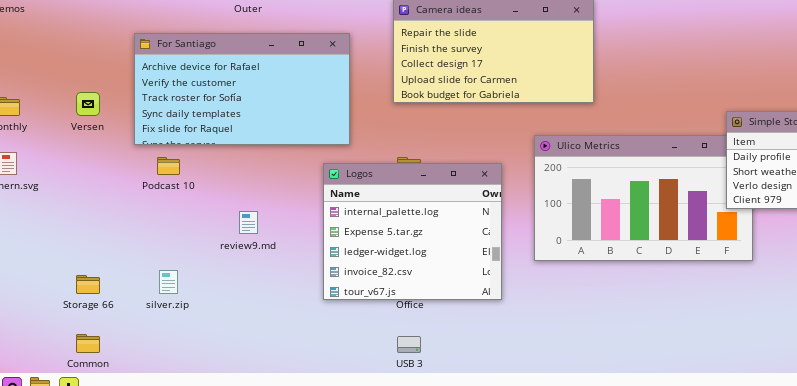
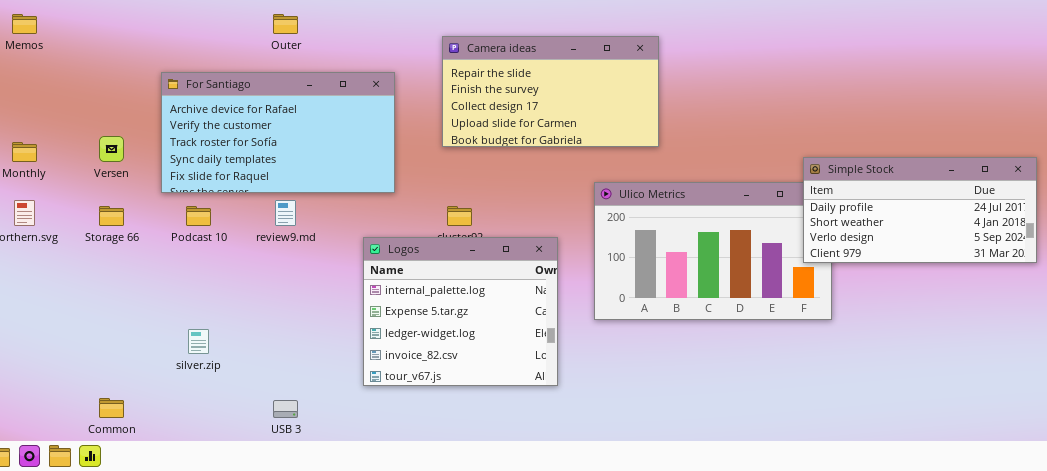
Logos: [323,163,502,300] -> [363,237,558,386], moved
review9.md: [239,211,258,234] -> [275,200,296,226], moved
Storage 66: [76,275,100,294] -> [99,206,124,226], moved
USB 3: [397,336,421,353] -> [273,400,298,418], moved

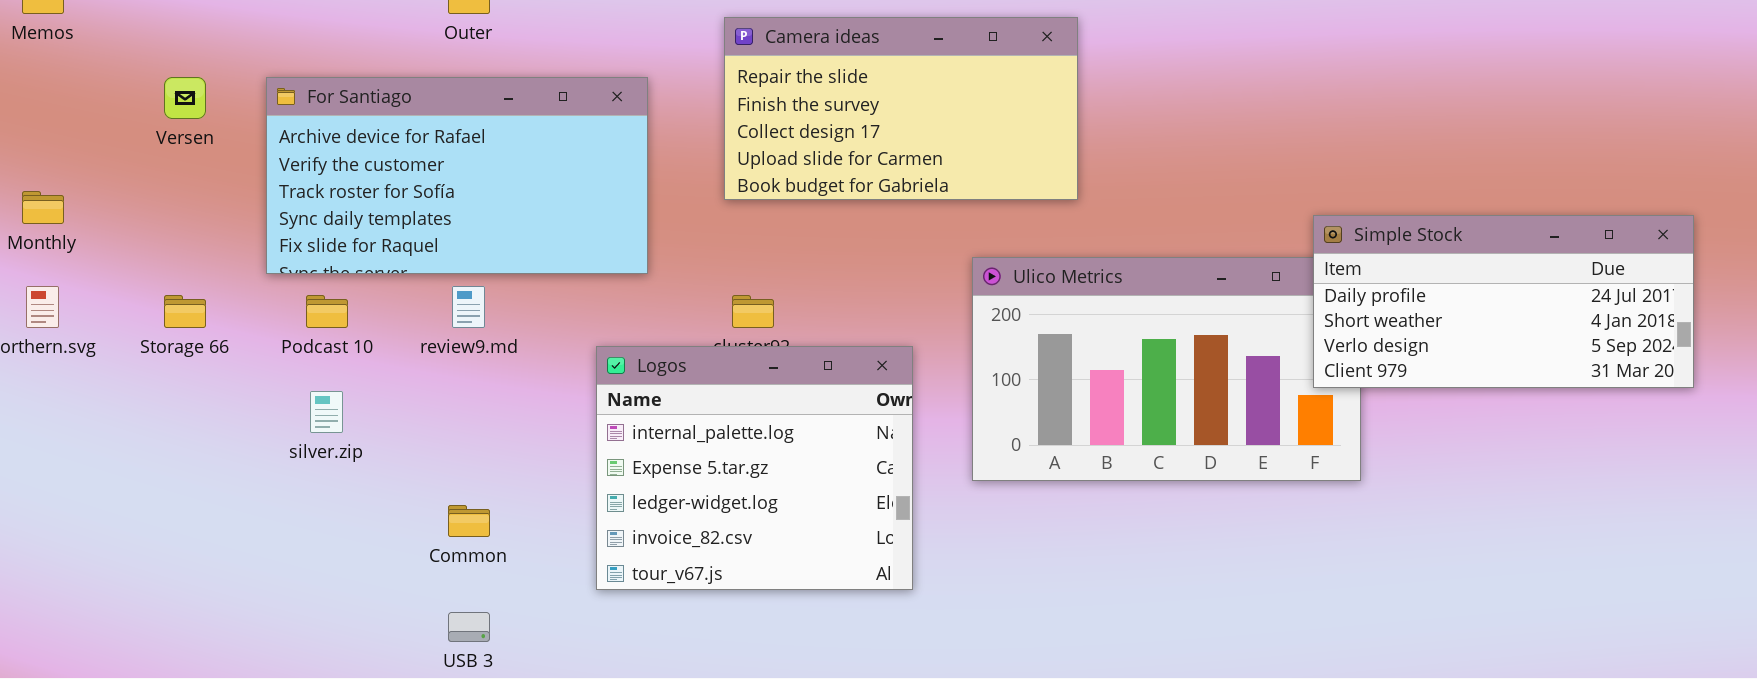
Versen: [99,136,124,162] -> [164,77,206,119], moved
silver.zip: [188,329,209,354] -> [310,391,343,433], moved
Common: [99,398,124,418] -> [448,505,490,537], moved

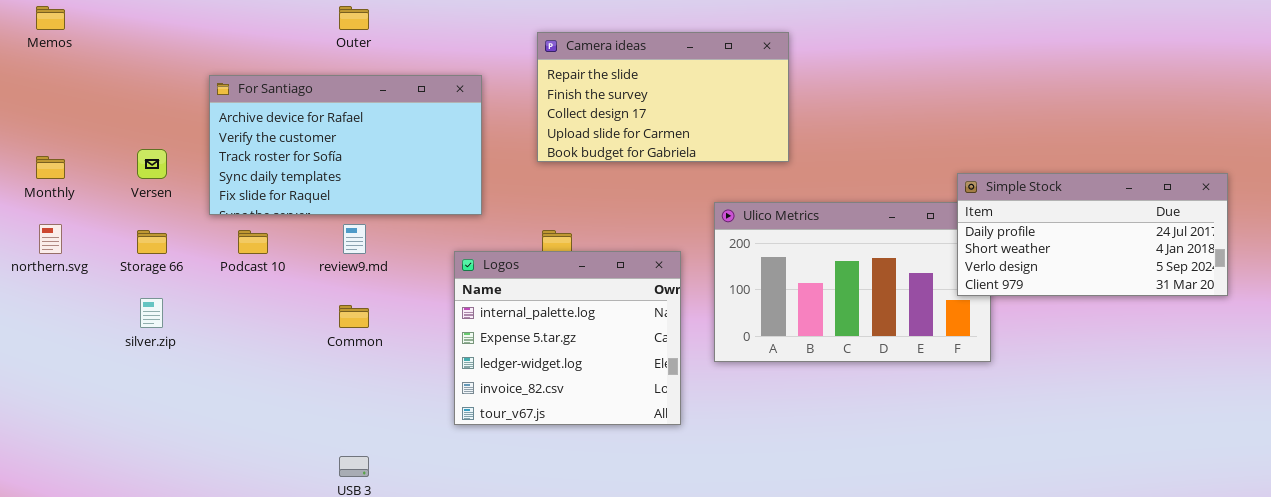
Versen: [164,77,206,119] -> [137,149,167,179], moved
Logos: [596,346,913,590] -> [454,251,681,425], moved
silver.zip: [310,391,343,433] -> [140,298,163,328], moved
Common: [448,505,490,537] -> [339,305,369,328], moved

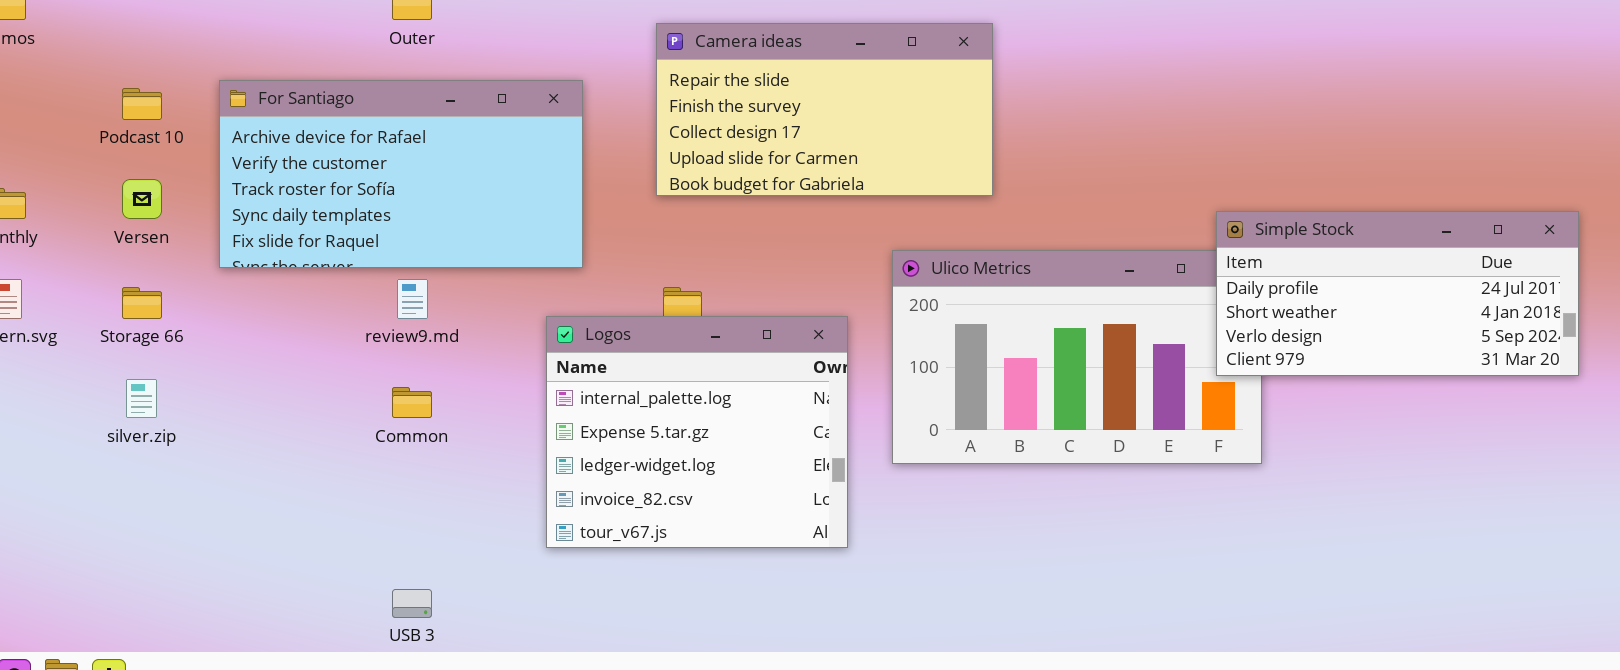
Podcast 10: [238,230,268,254] -> [122,88,162,120], moved

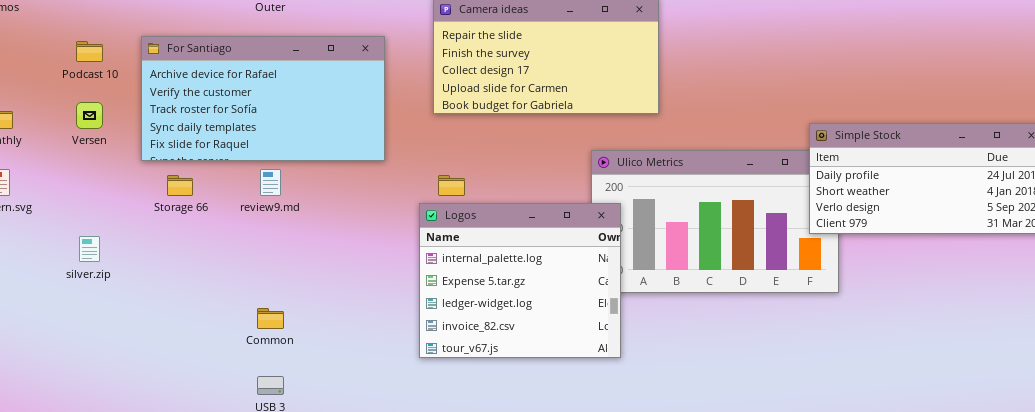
Storage 66: [122,287,162,319] -> [167,175,193,196], moved
Logos: [546,316,848,548] -> [419,203,621,358], moved
Common: [392,387,432,418] -> [257,308,284,329], moved

